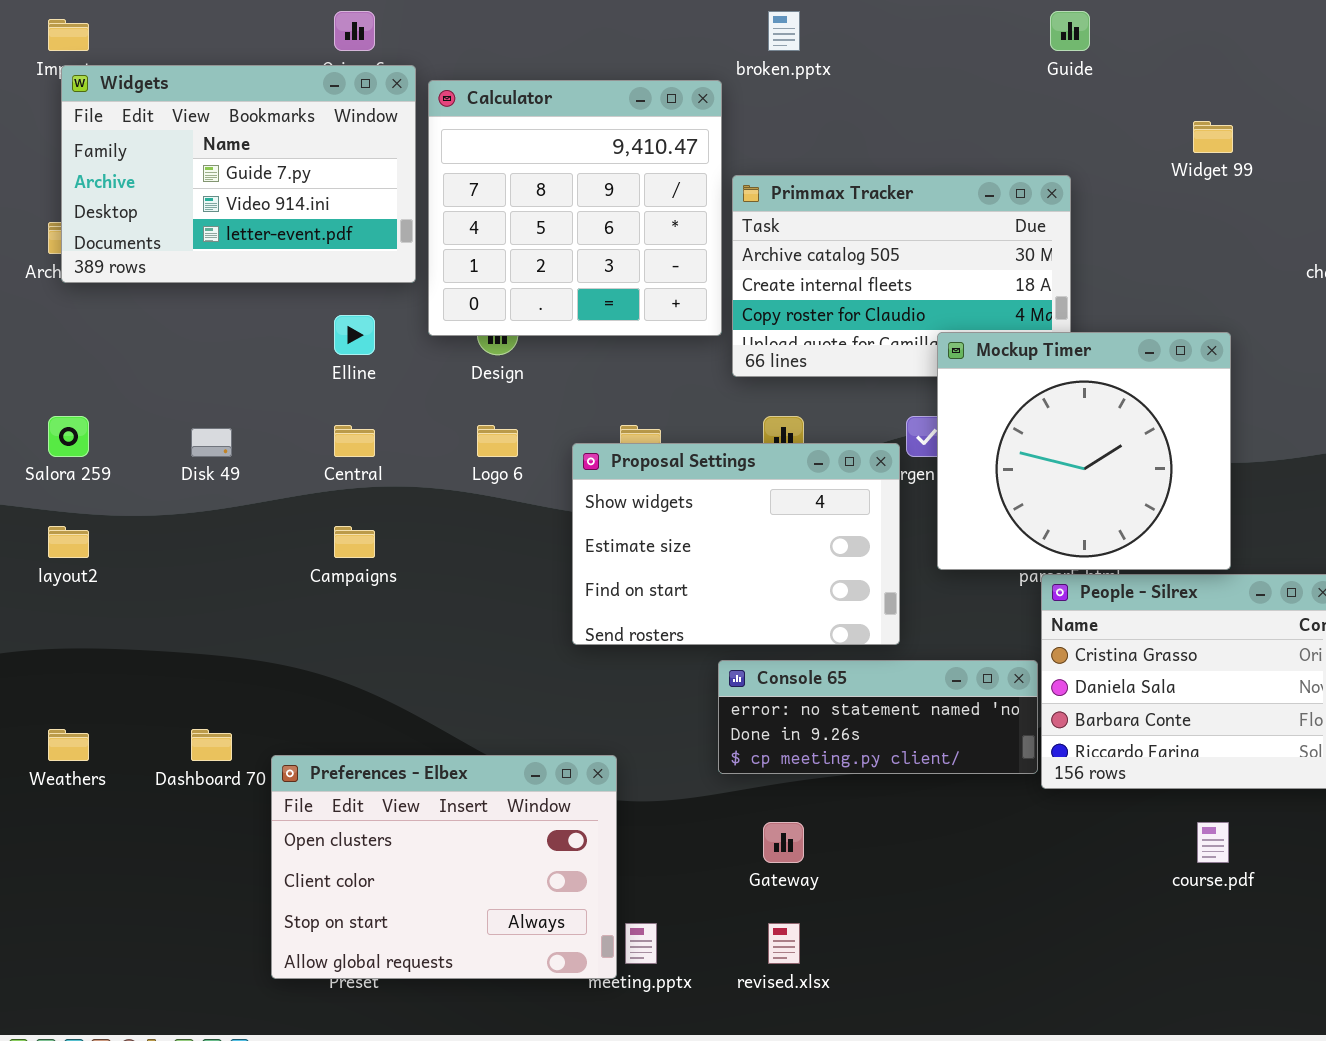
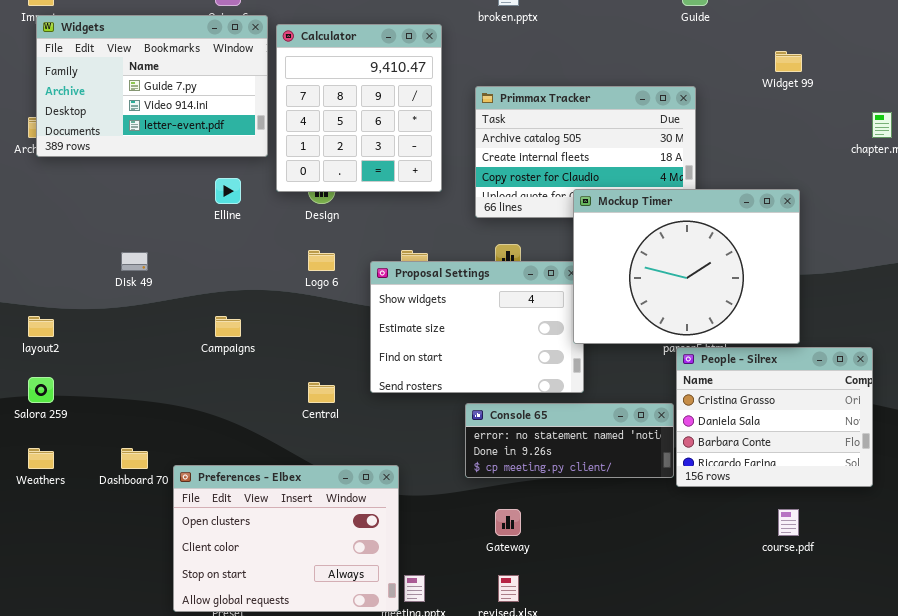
Calculator: [428,80,722,336] -> [276,24,442,192], resized
Mockup Timer: [937,332,1231,570] -> [573,189,800,344], resized
Salora 259: [48,416,89,457] -> [28,377,54,403], moved
Central: [334,425,375,457] -> [308,382,335,403], moved

